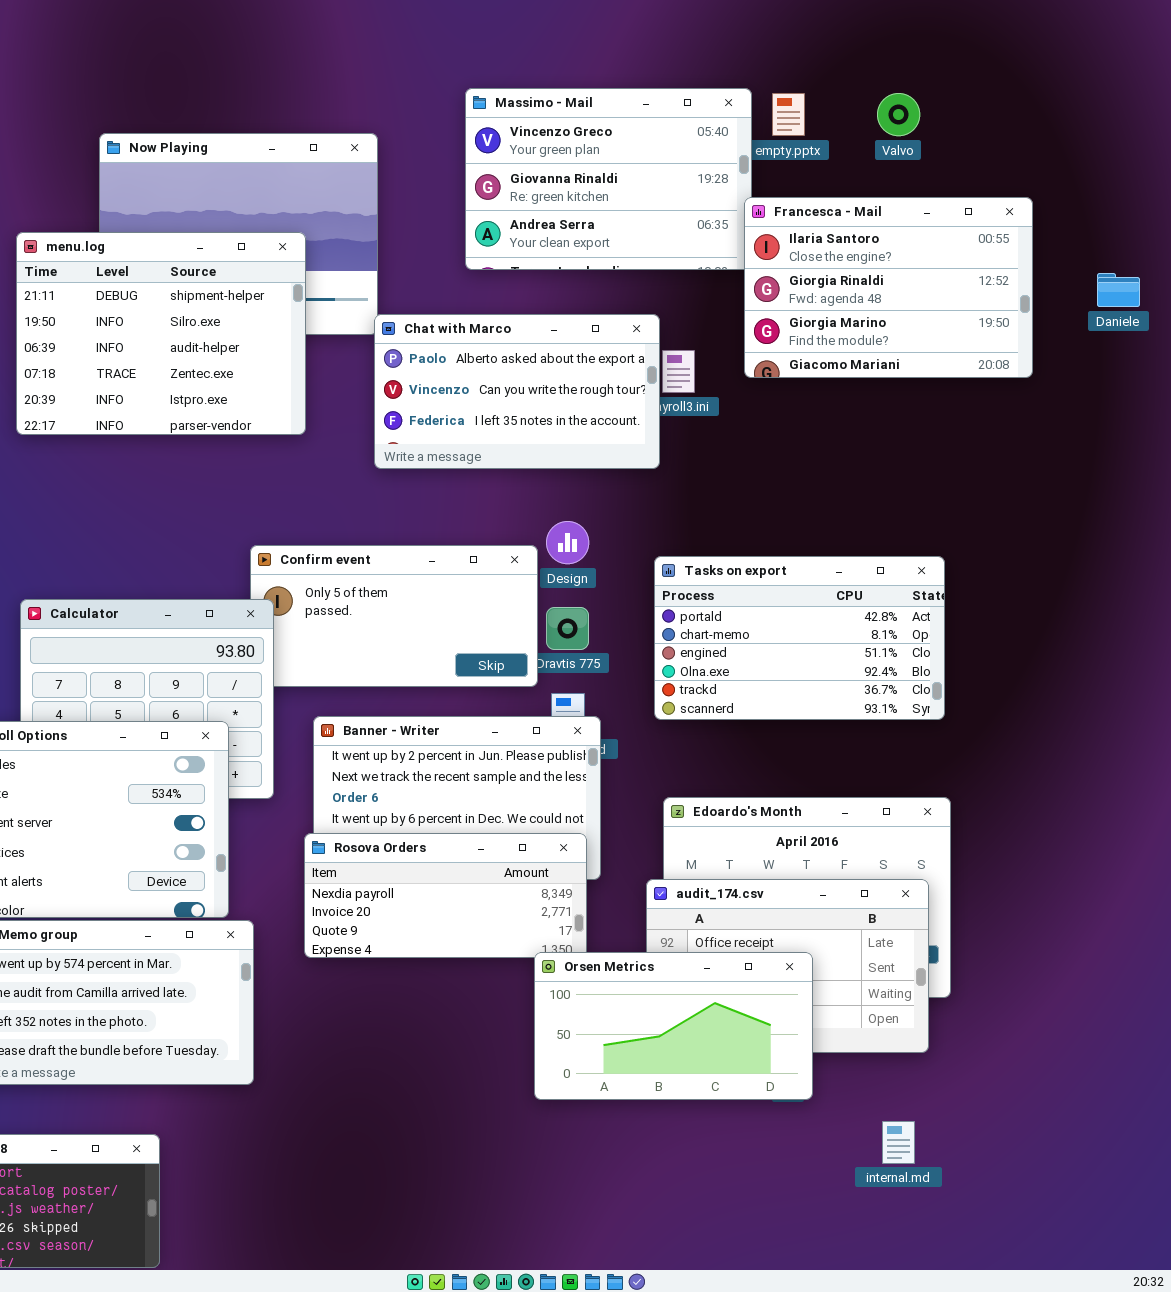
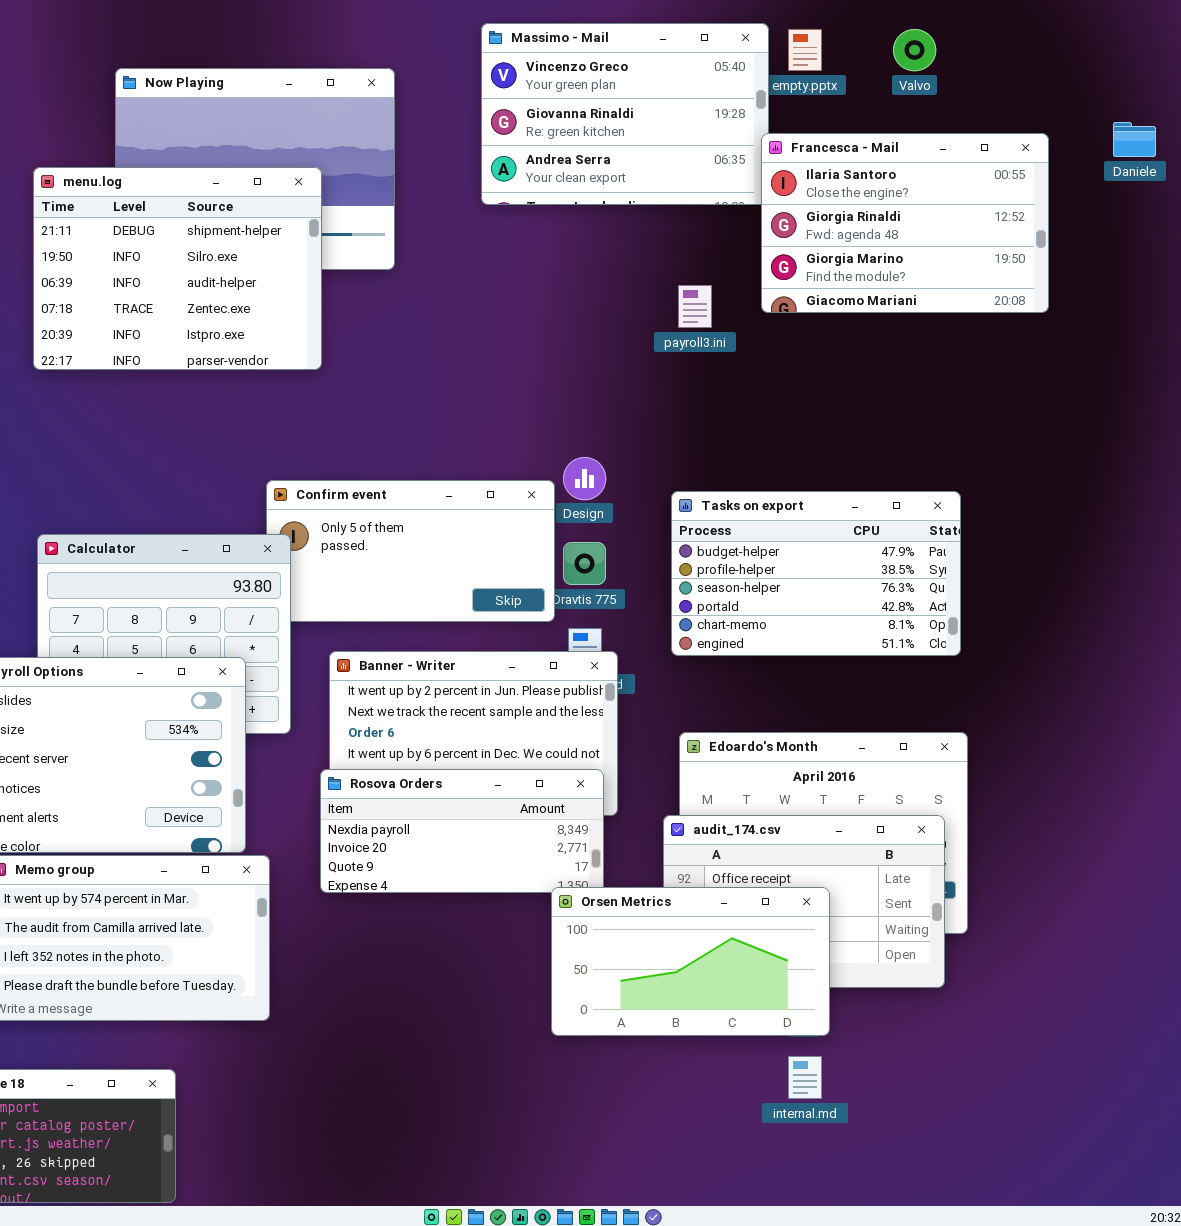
Daniele: [1097,273,1140,307] -> [1113,122,1156,157], moved
Chat with Marco: [374,314,660,469] -> none, closed
Tasks on export: [654,556,945,720] -> [671,491,961,656], scrolled up 3 rows
internal.md: [882,1121,915,1164] -> [788,1056,822,1099], moved

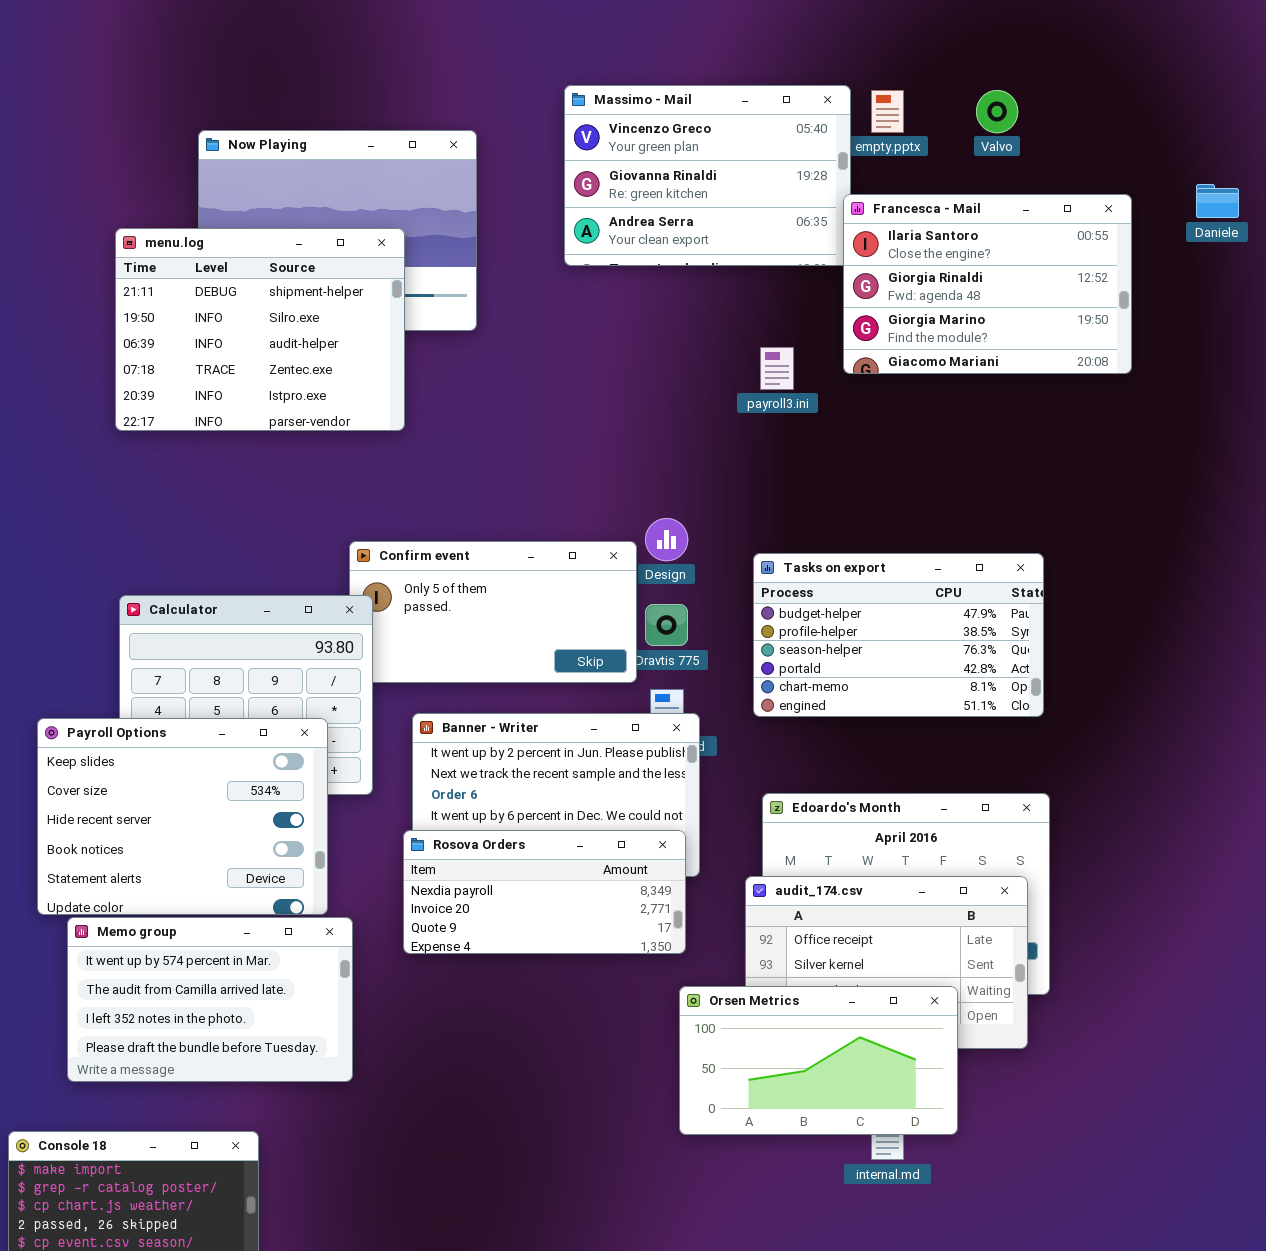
Orsen Metrics: [551,887,830,1036] -> [679,986,958,1135], moved

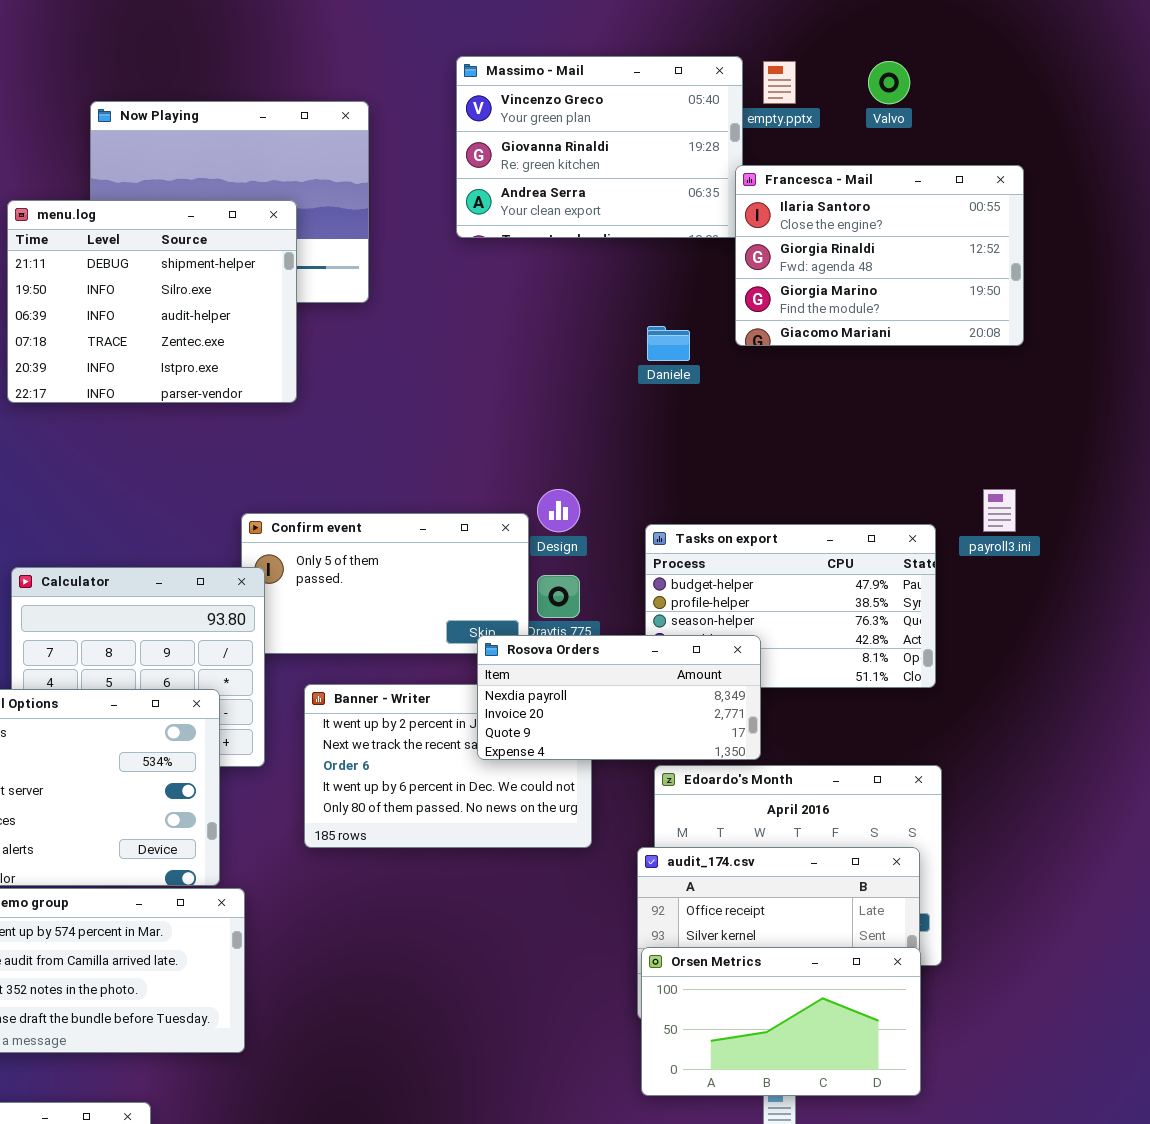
Daniele: [1196,184,1239,218] -> [647,326,690,361], moved
payroll3.ini: [760,347,794,390] -> [983,489,1016,532], moved
Rosova Orders: [403,830,686,954] -> [477,635,761,760], moved
Orsen Metrics: [679,986,958,1135] -> [641,947,921,1096], moved

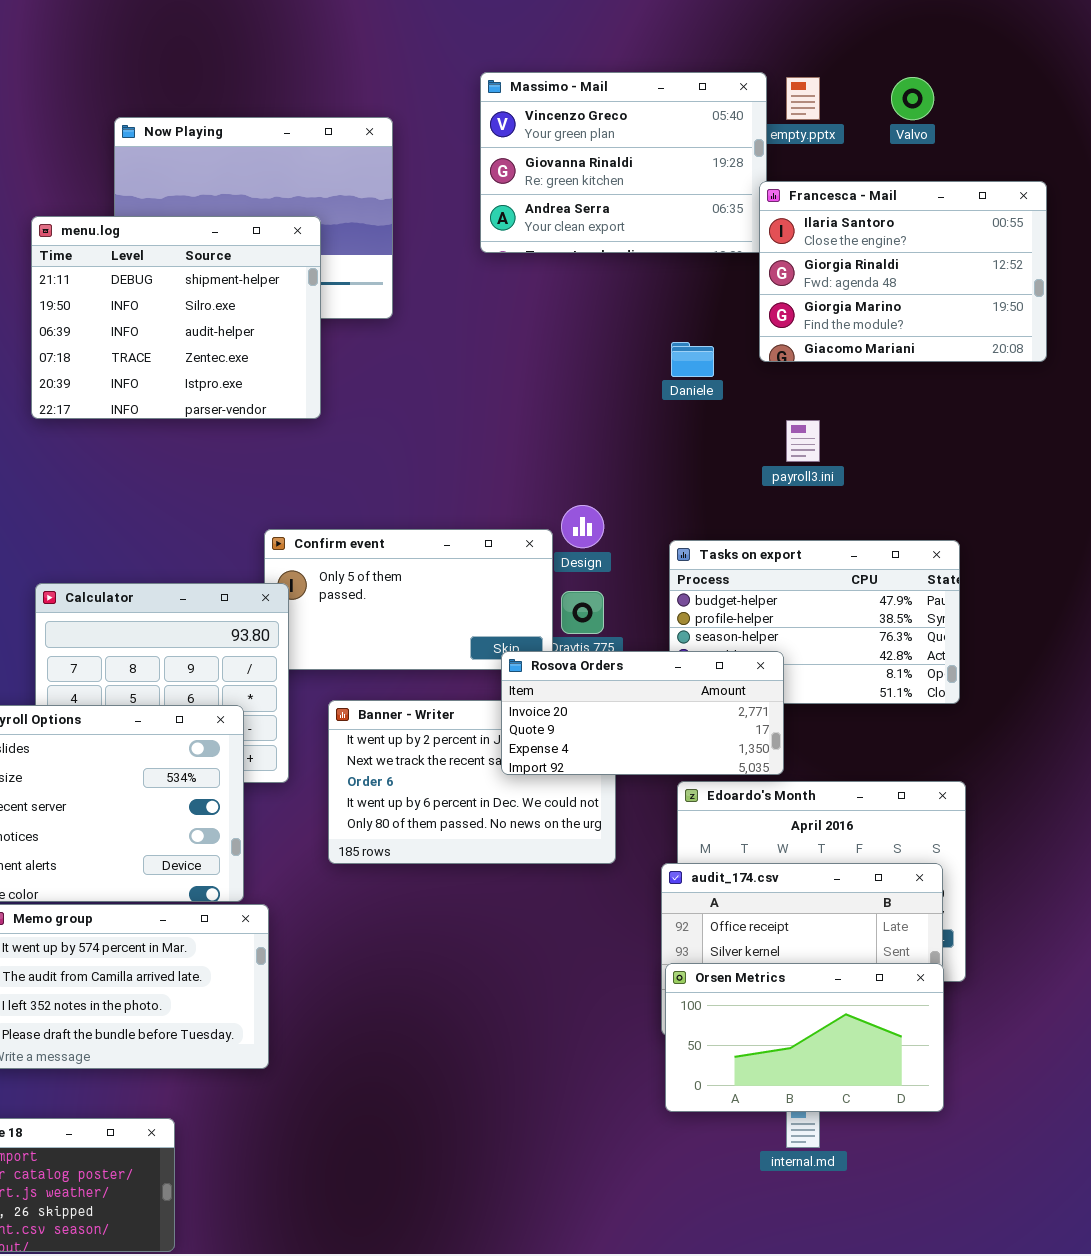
payroll3.ini: [983,489,1016,532] -> [786,420,820,462], moved
Rosova Orders: [477,635,761,760] -> [501,651,784,775], scrolled down 1 row

